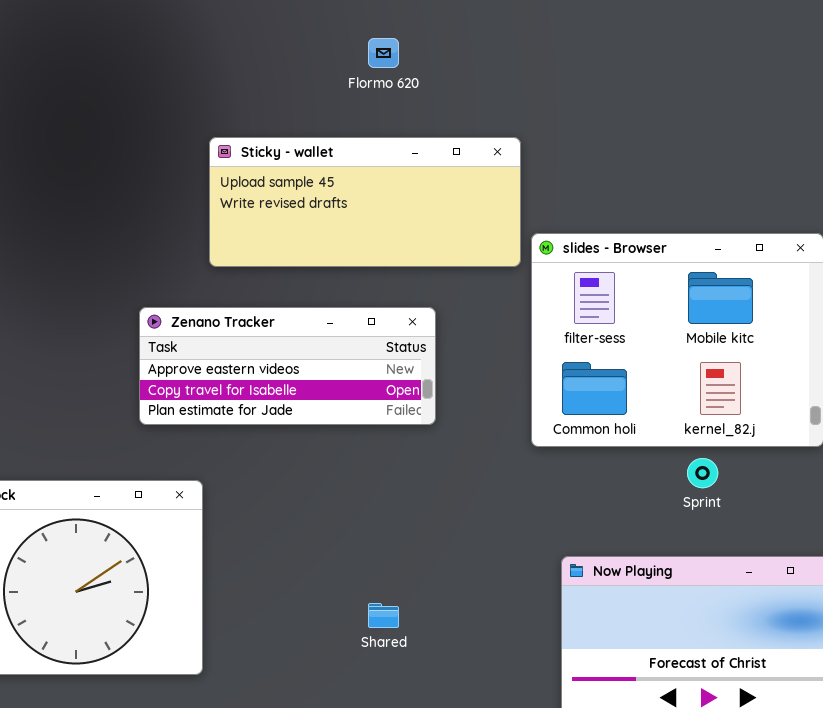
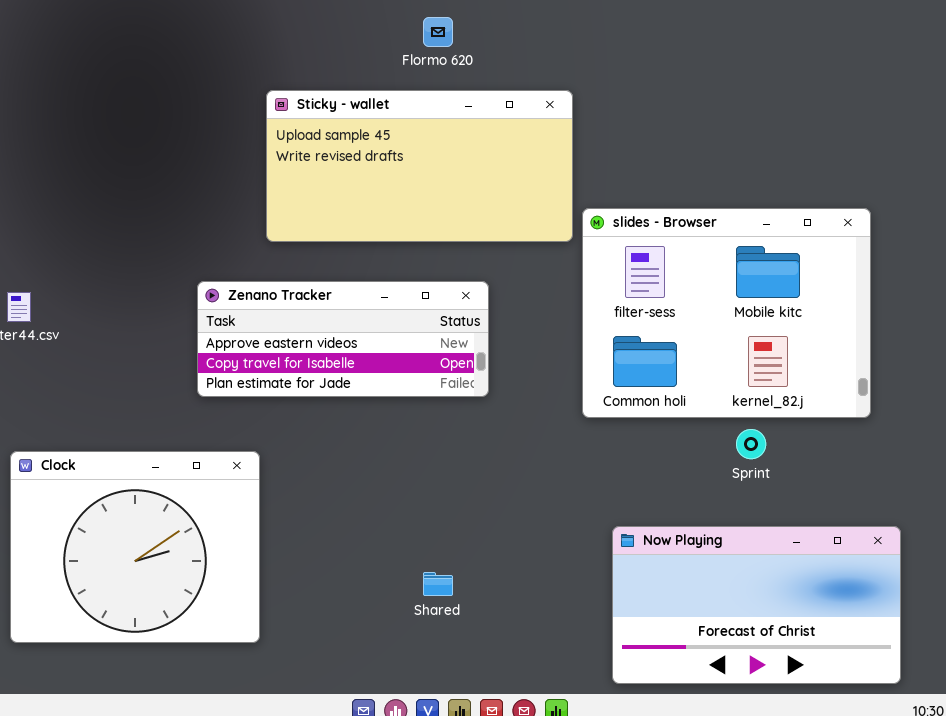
Sticky - wallet: [209,137,521,267] -> [266,90,573,242], resized

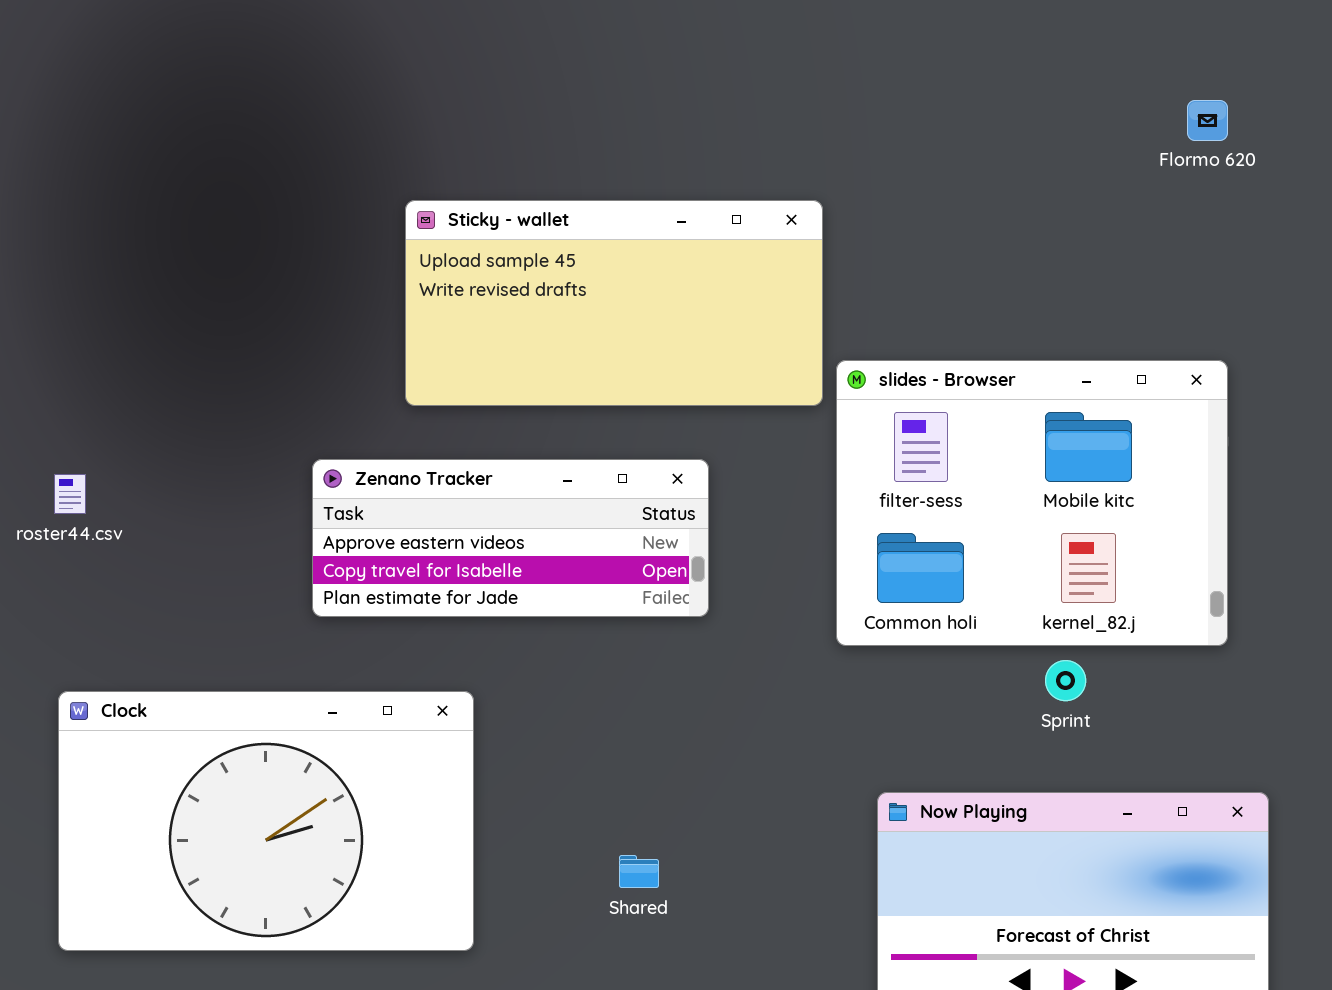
Flormo 620: [423,17,453,47] -> [1187,100,1228,141], moved
Clock: [10,451,260,643] -> [58,691,474,951], resized

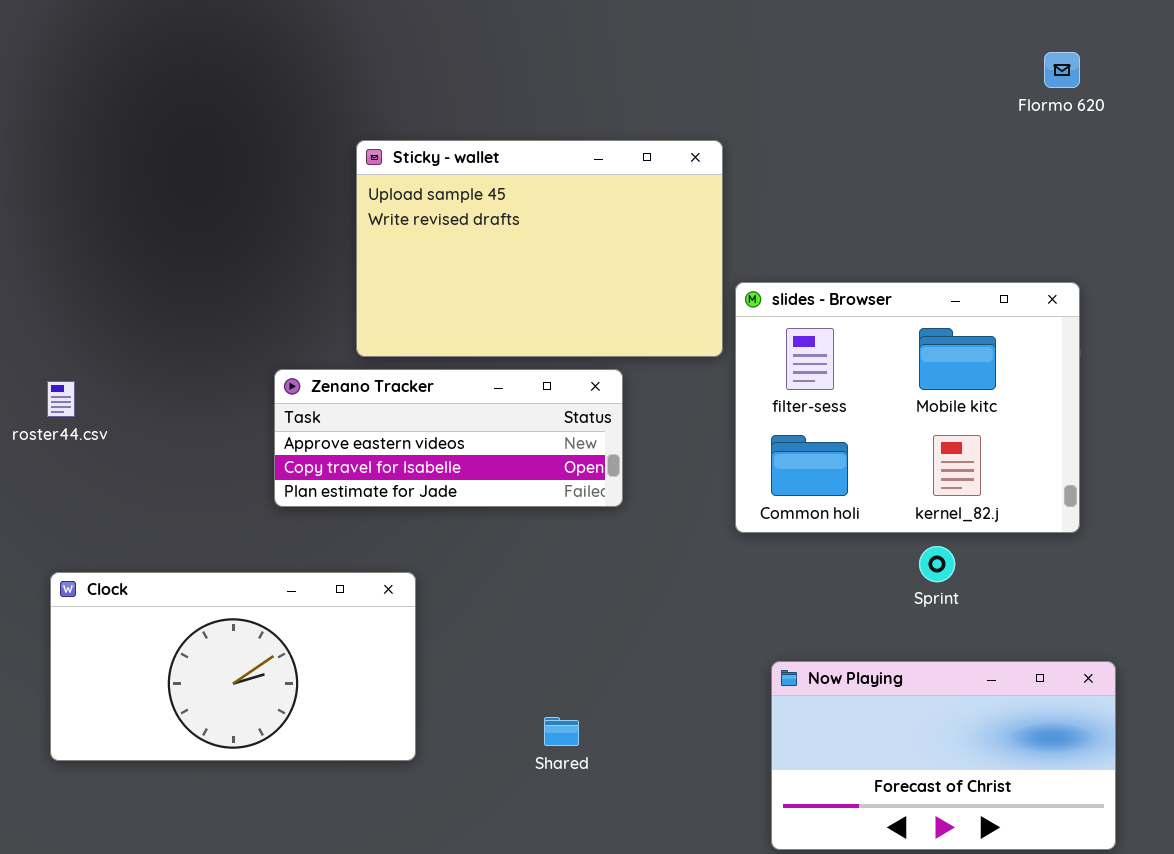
Sticky - wallet: [405,200,823,406] -> [356,140,723,357], resized
Clock: [58,691,474,951] -> [50,572,416,761], resized

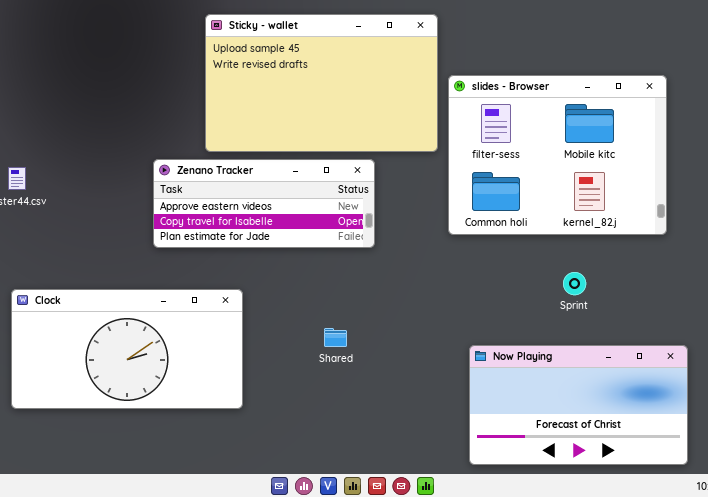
slides - Browser: [735,282,1080,533] -> [448,75,667,235], moved
Shared: [544,717,579,746] -> [324,328,347,347], moved

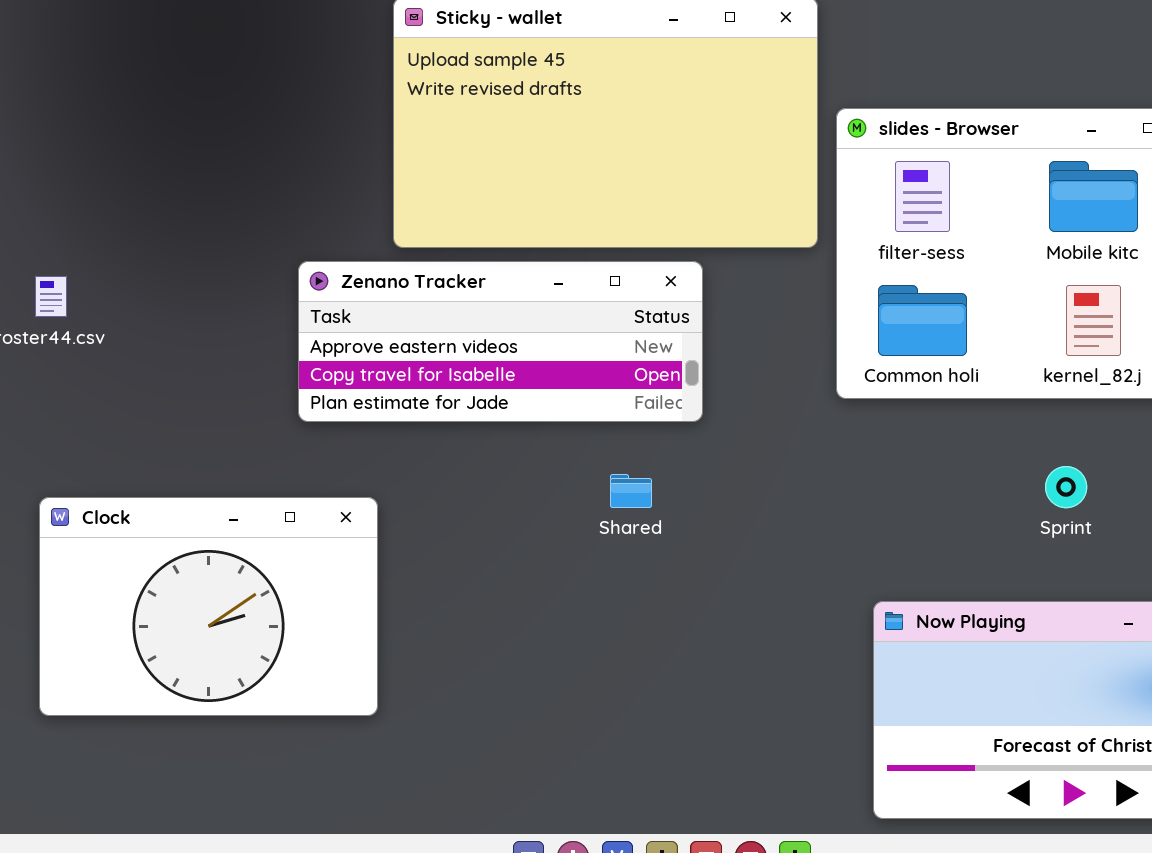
Clock: [11,289,243,409] -> [39,497,378,716], resized
Shared: [324,328,347,347] -> [610,474,652,508], moved

